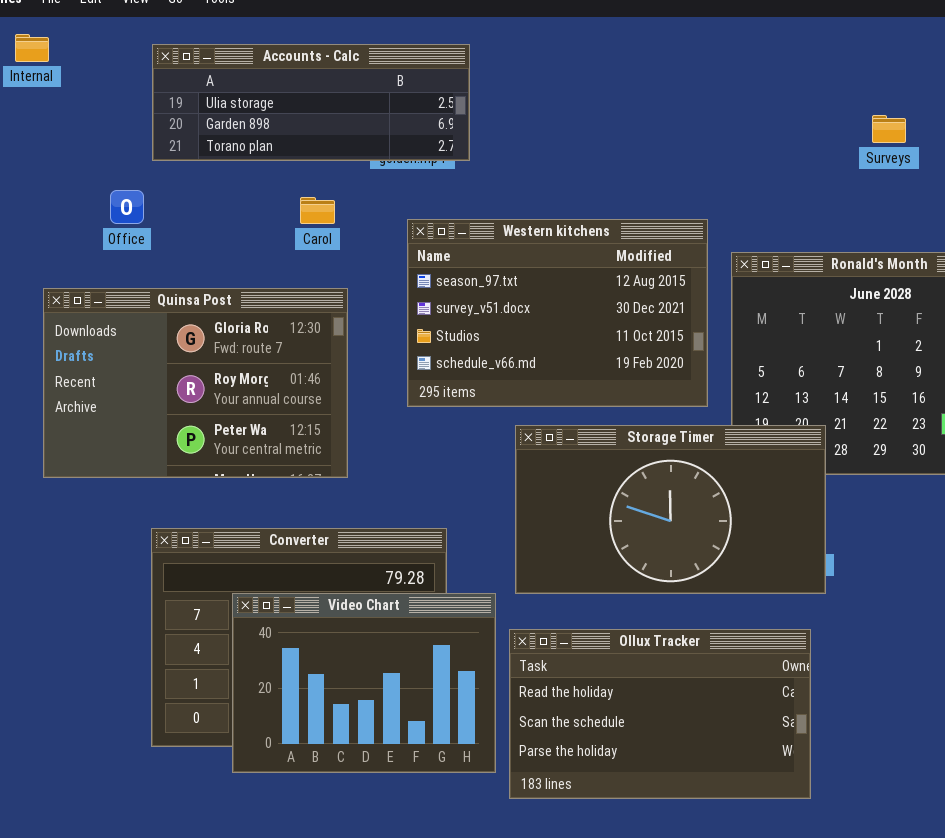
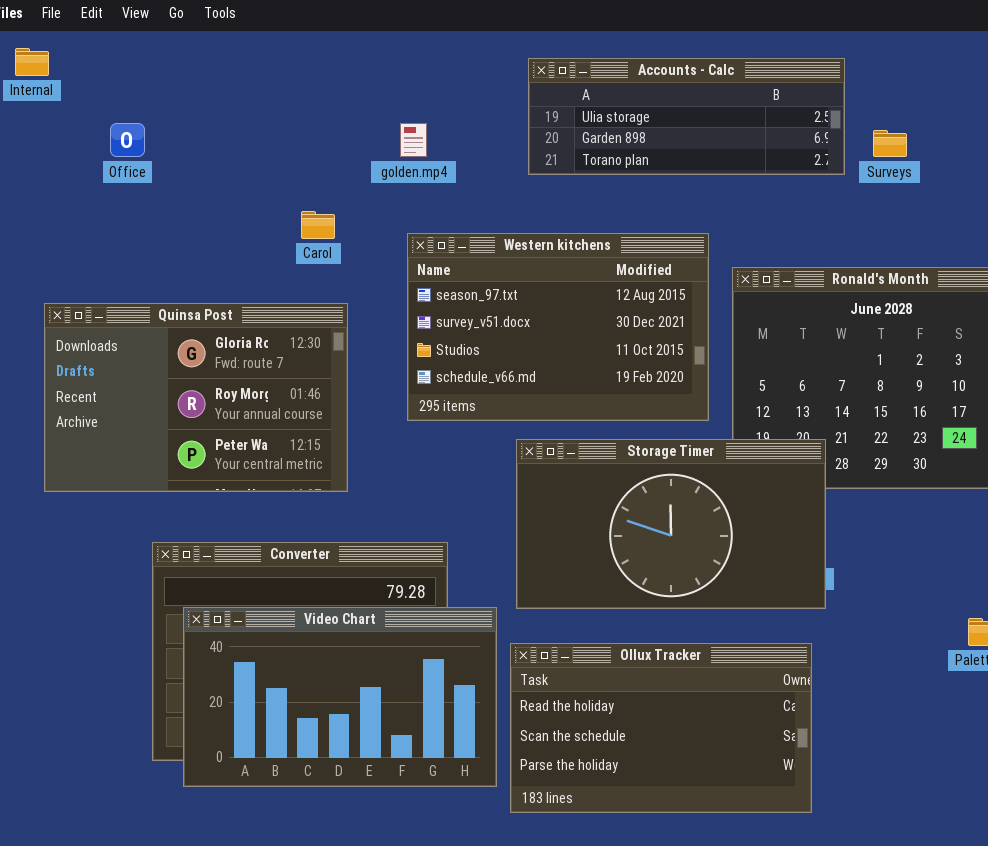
Accounts - Calc: [152,44,470,161] -> [528,58,845,175], moved
Office: [110,190,144,224] -> [110,123,145,157], moved
Video Chart: [232,593,496,773] -> [183,607,497,787], resized

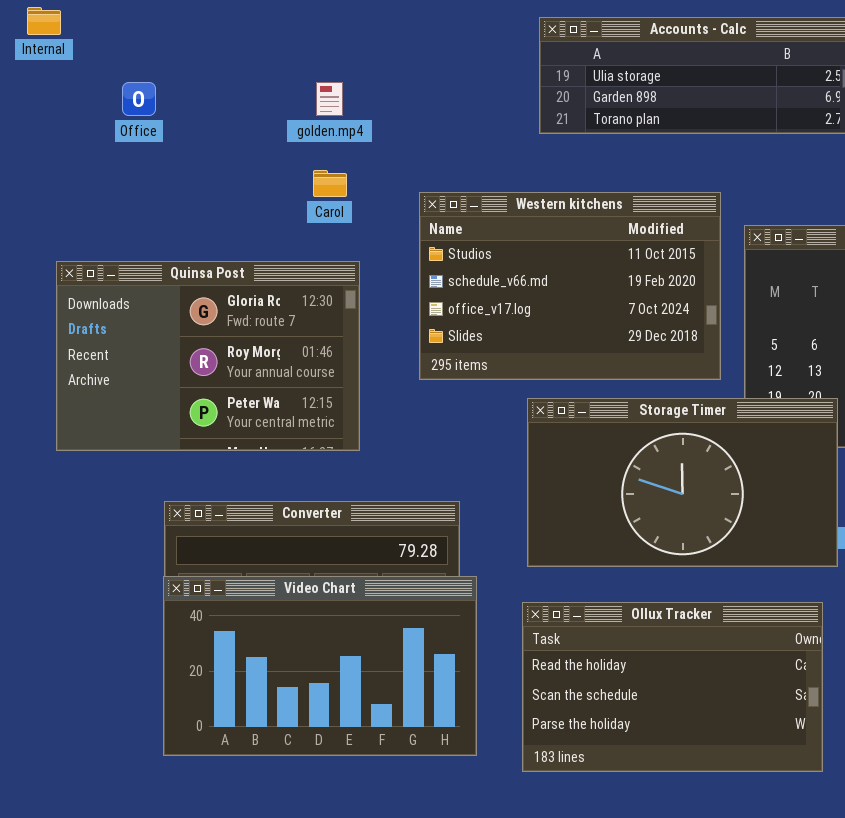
golden.mp4: [400,123,427,157] -> [316,82,343,116], moved
Western kitchens: [407,233,709,421] -> [419,192,721,380], scrolled down 2 rows
Video Chart: [183,607,497,787] -> [163,576,477,756], moved

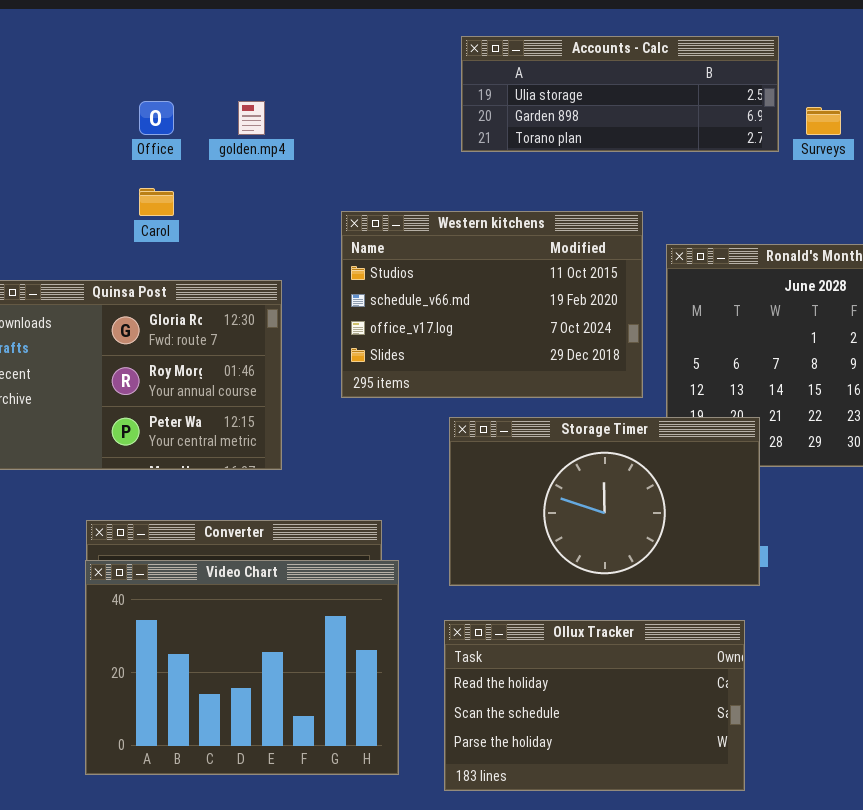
Office: [122,82,156,116] -> [139,101,174,135], moved
Carol: [313,170,347,197] -> [139,188,174,216], moved
Video Chart: [163,576,477,756] -> [85,560,399,775], resized

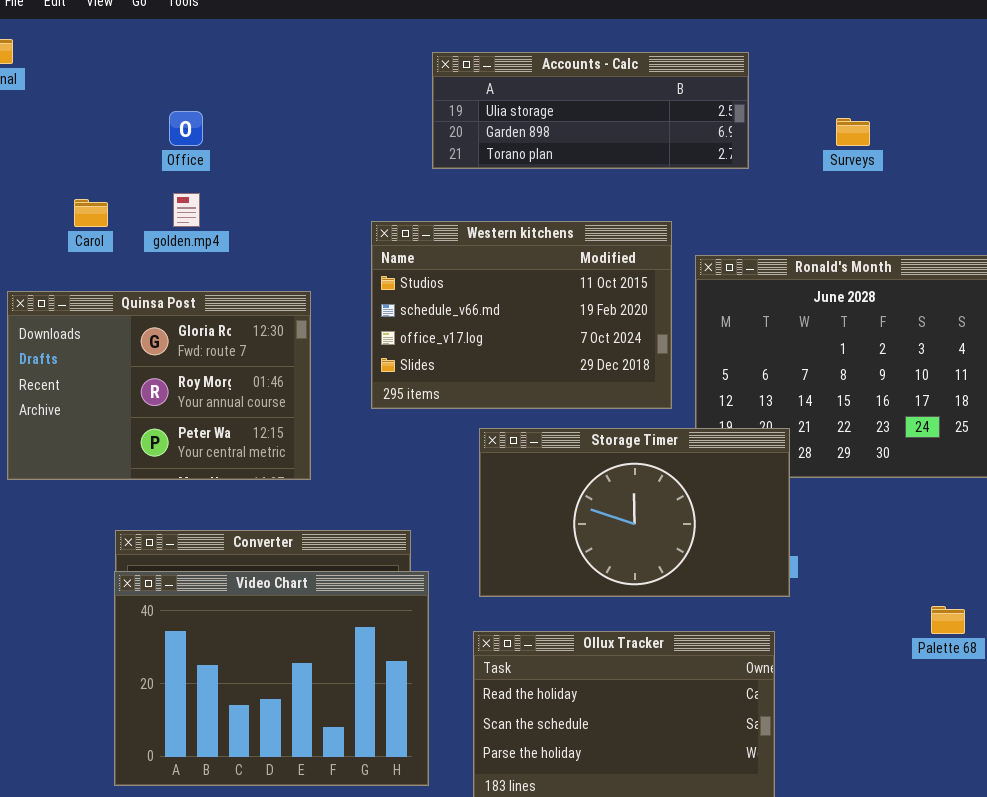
Accounts - Calc: [461,36,779,152] -> [432,52,749,169], moved
golden.mp4: [238,101,265,135] -> [173,193,200,227], moved
Carol: [139,188,174,216] -> [74,199,108,227], moved

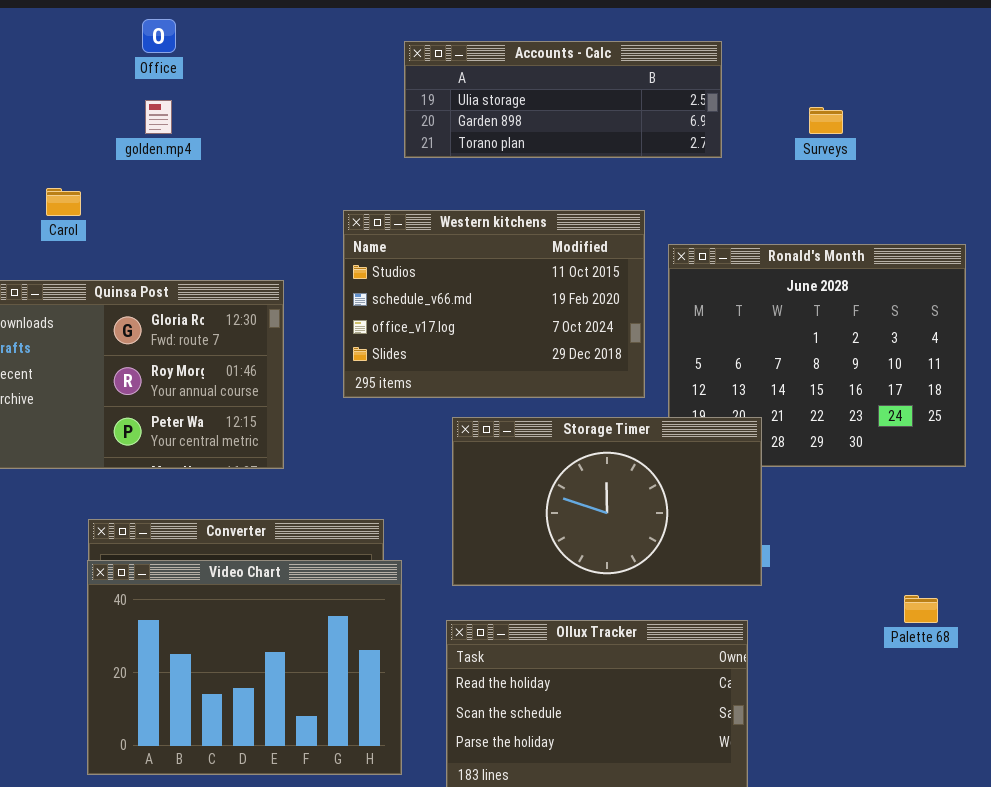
Office: [169,111,203,146] -> [142,19,176,53], moved
golden.mp4: [173,193,200,227] -> [145,100,172,134], moved

